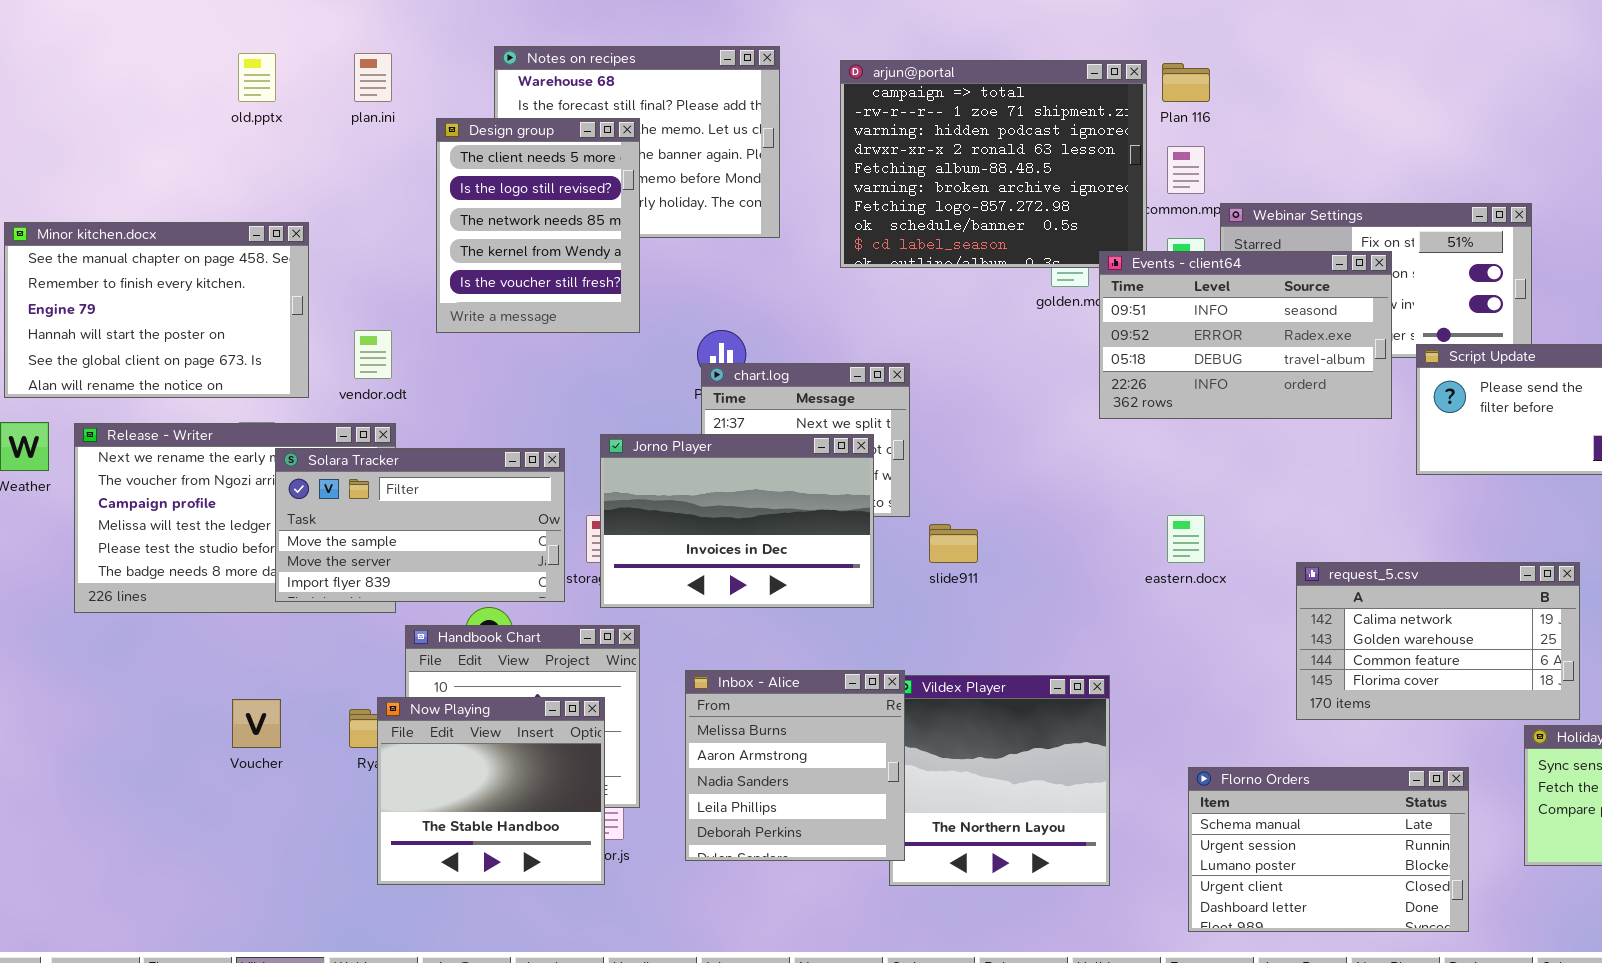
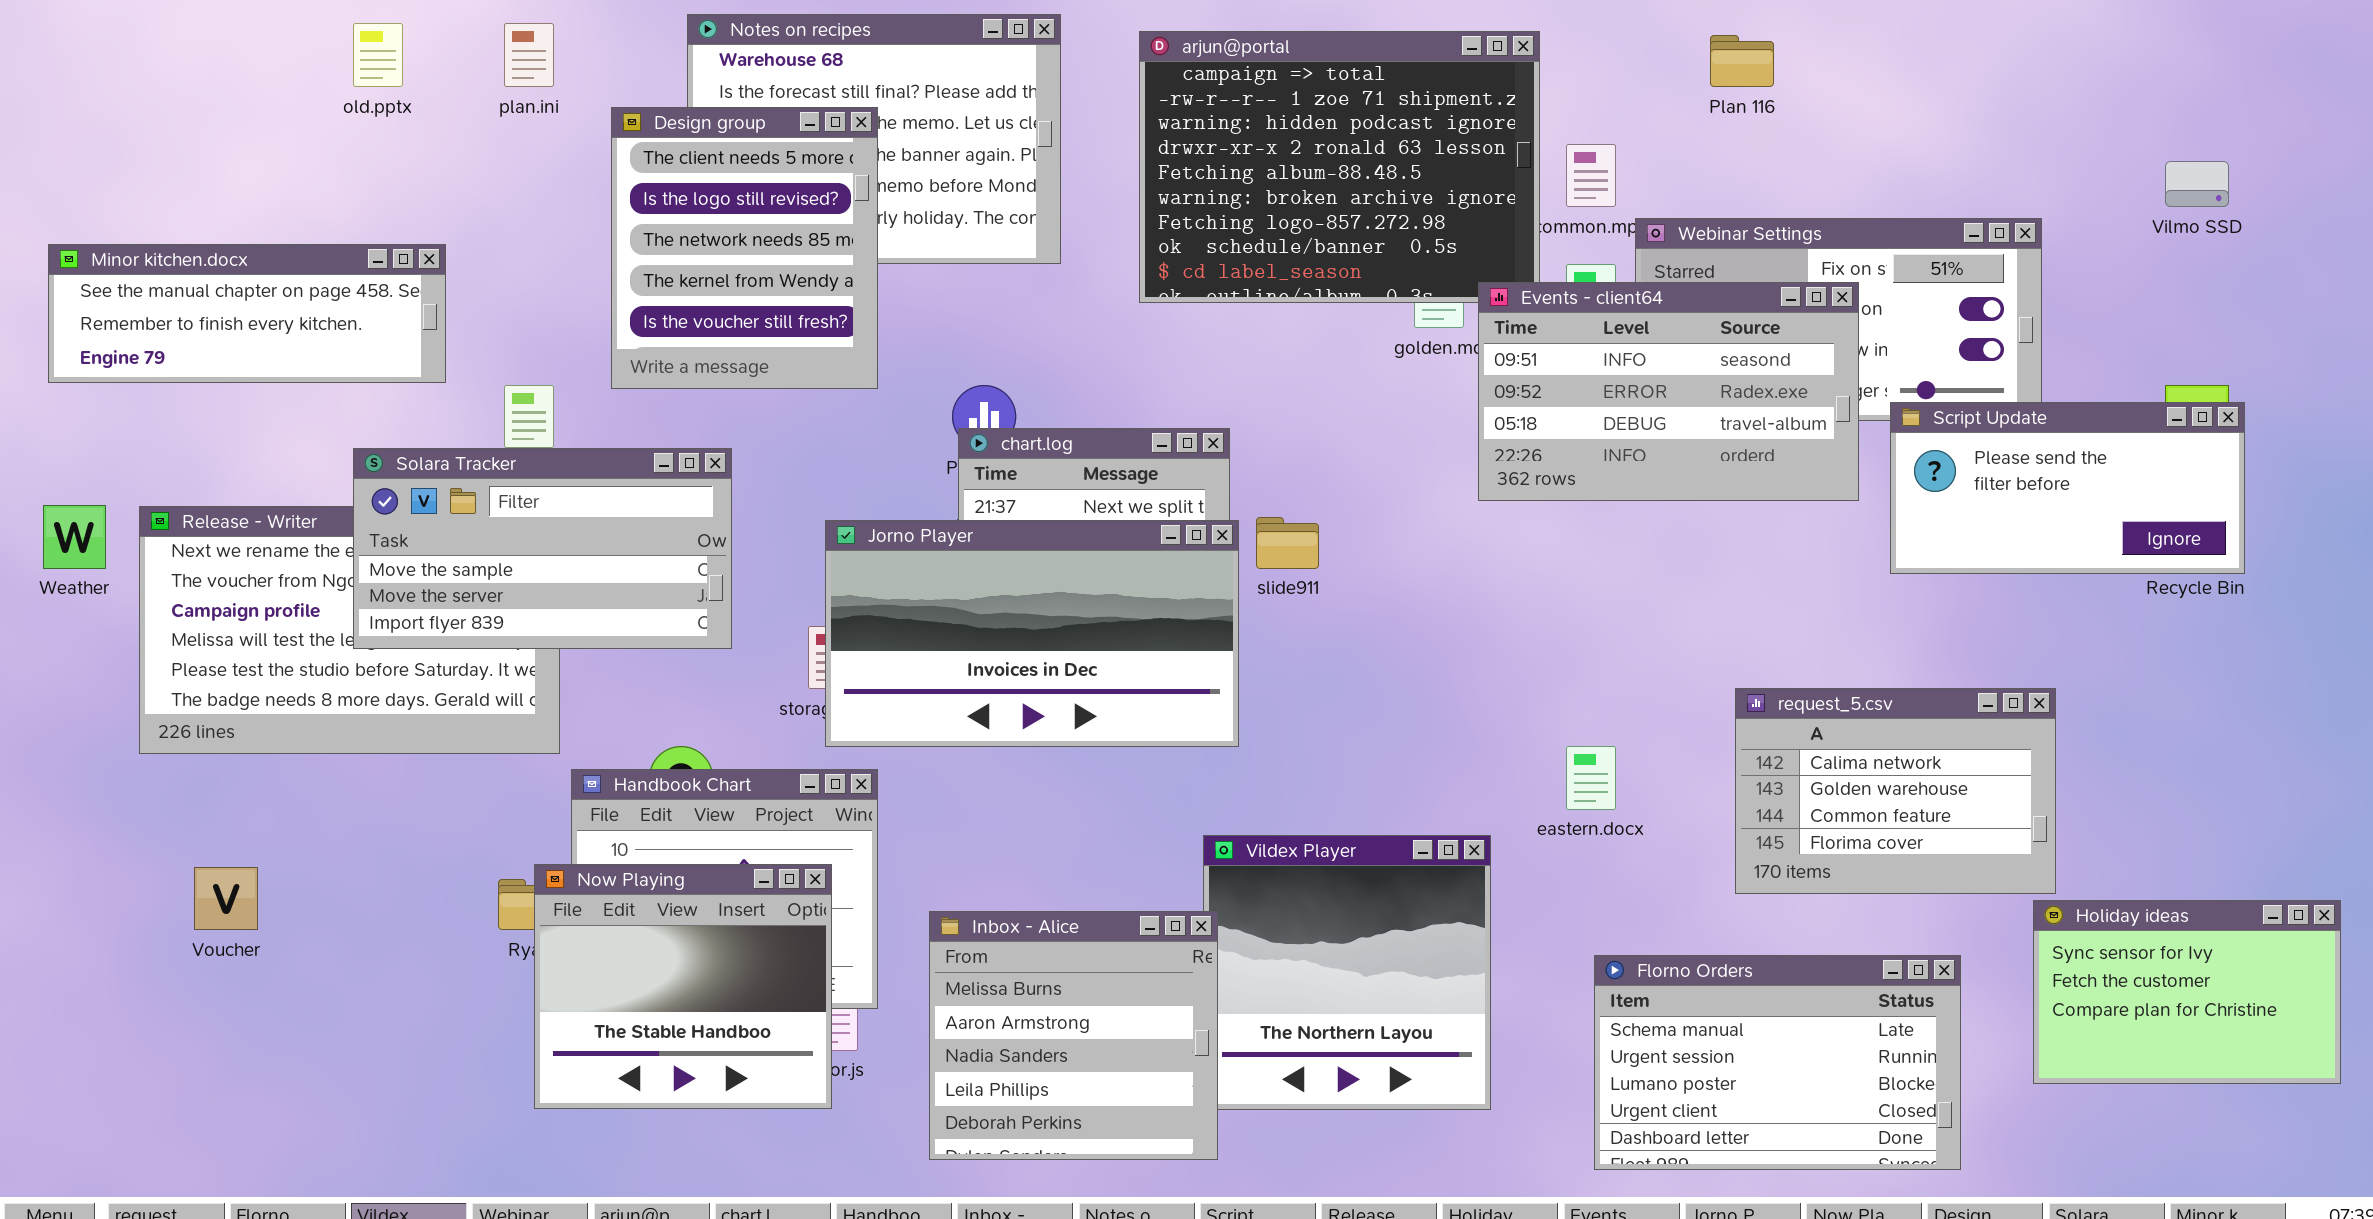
Plan 116: [1162,63,1210,102] -> [1710,35,1774,87], moved
Minor kitchen.docx: [4,222,309,398] -> [48,244,446,383], resized
Jorno Player: [600,434,874,608] -> [825,520,1239,747], resized
Solara Tracker: [275,448,565,602] -> [353,448,732,649], moved
eastern.docx: [1167,515,1205,563] -> [1566,746,1616,810], moved
slide911: [929,524,978,563] -> [1256,517,1319,569], moved
request_5.csv: [1296,562,1580,720] -> [1735,688,2056,894], resized
Inbox - Alice: [685,670,905,861] -> [929,911,1218,1160], moved
Voucher: [232,699,281,748] -> [194,867,258,930], moved

